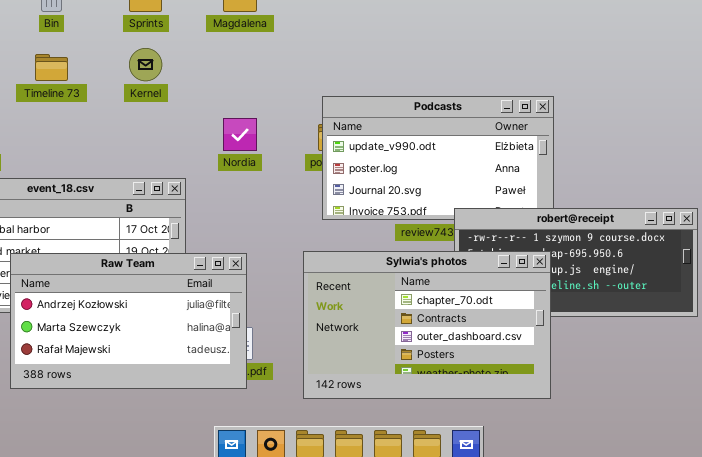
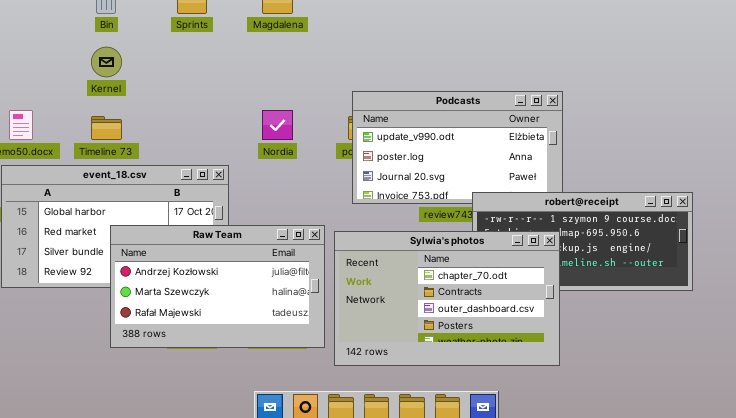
Kernel: [129,48,162,81] -> [91,47,122,77], moved
Timeline 73: [35,54,68,81] -> [91,116,122,140], moved
Raw Team: [10,253,247,389] -> [110,225,325,348], moved

